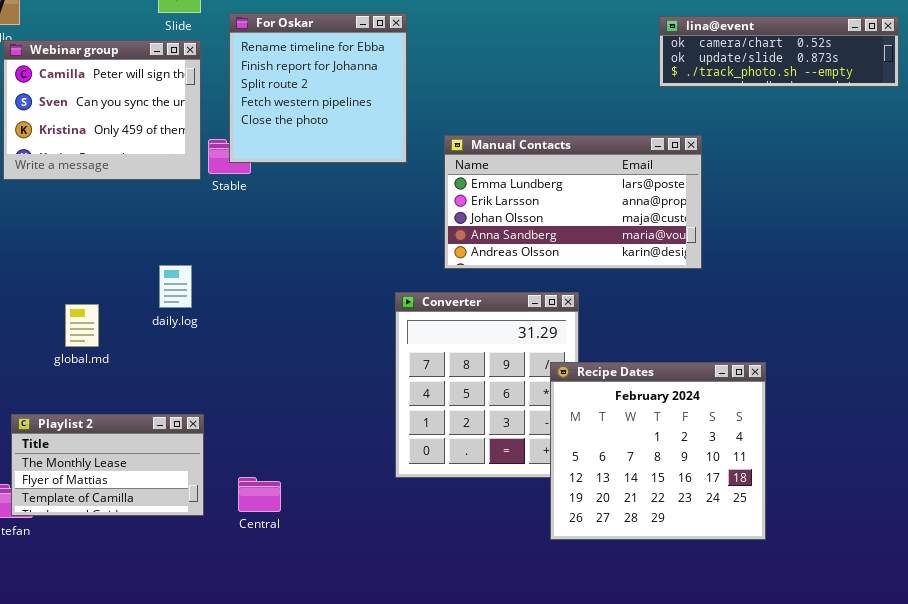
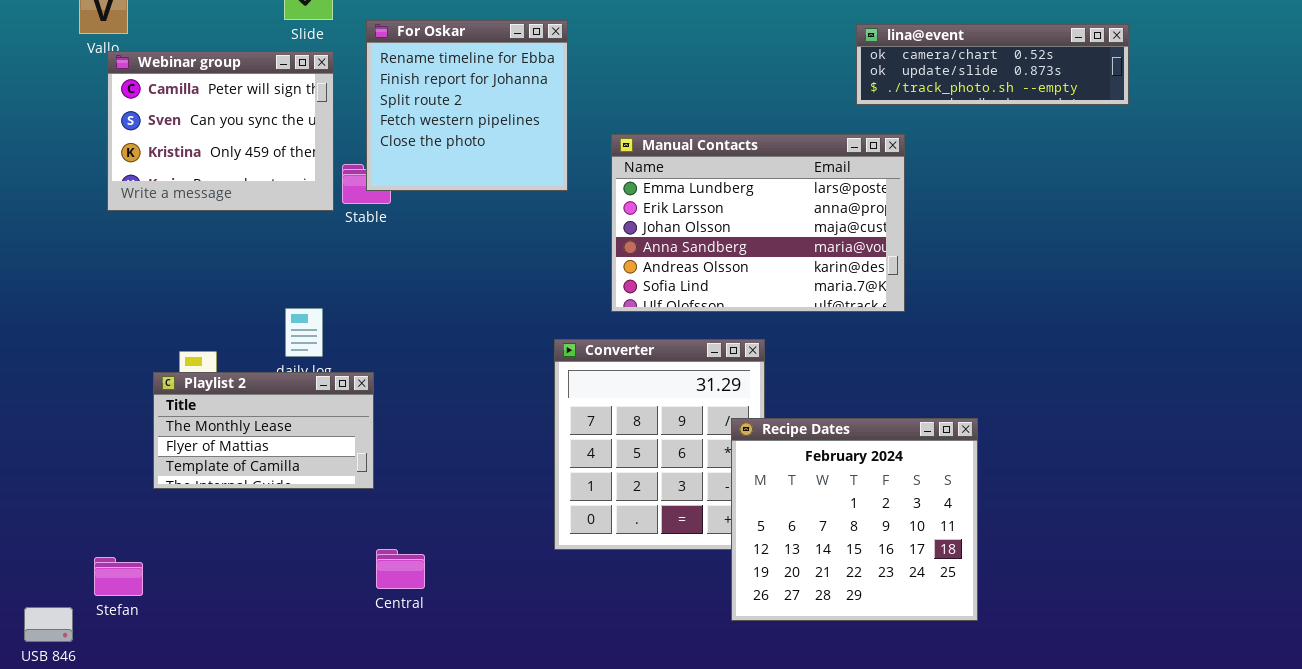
Manual Contacts: [444,135,702,269] -> [611,134,905,312], resized
Playlist 2: [11,414,204,516] -> [153,372,374,489], moved

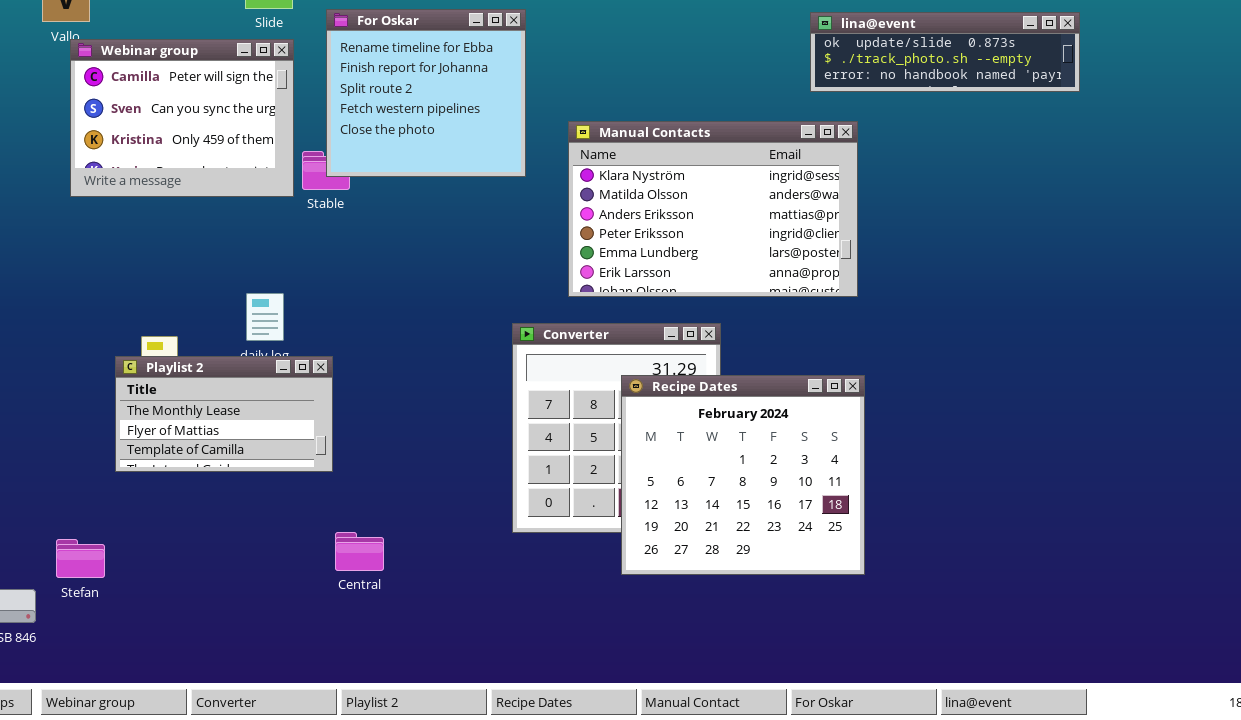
lina@event: [856,24,1129,105] -> [810,12,1080,92], scrolled down 1 row
Manual Contacts: [611,134,905,312] -> [568,121,858,297], scrolled up 4 rows
Recipe Dates: [731,418,978,621] -> [621,375,865,575], moved

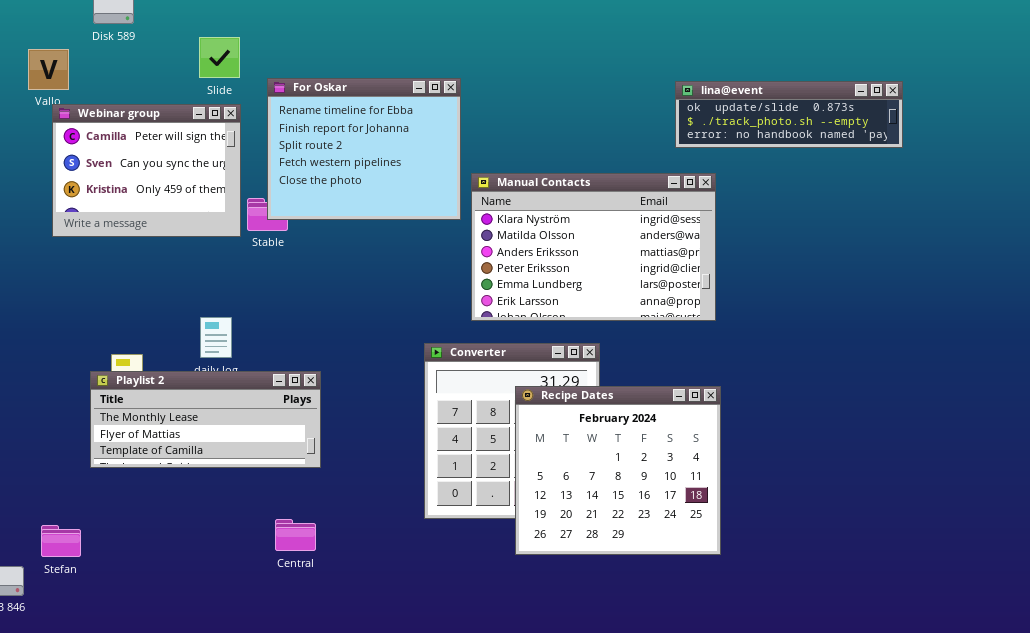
For Oskar: [326,9,526,177] -> [267,78,461,220], resized
Playlist 2: [115,356,333,472] -> [90,371,321,468], resized

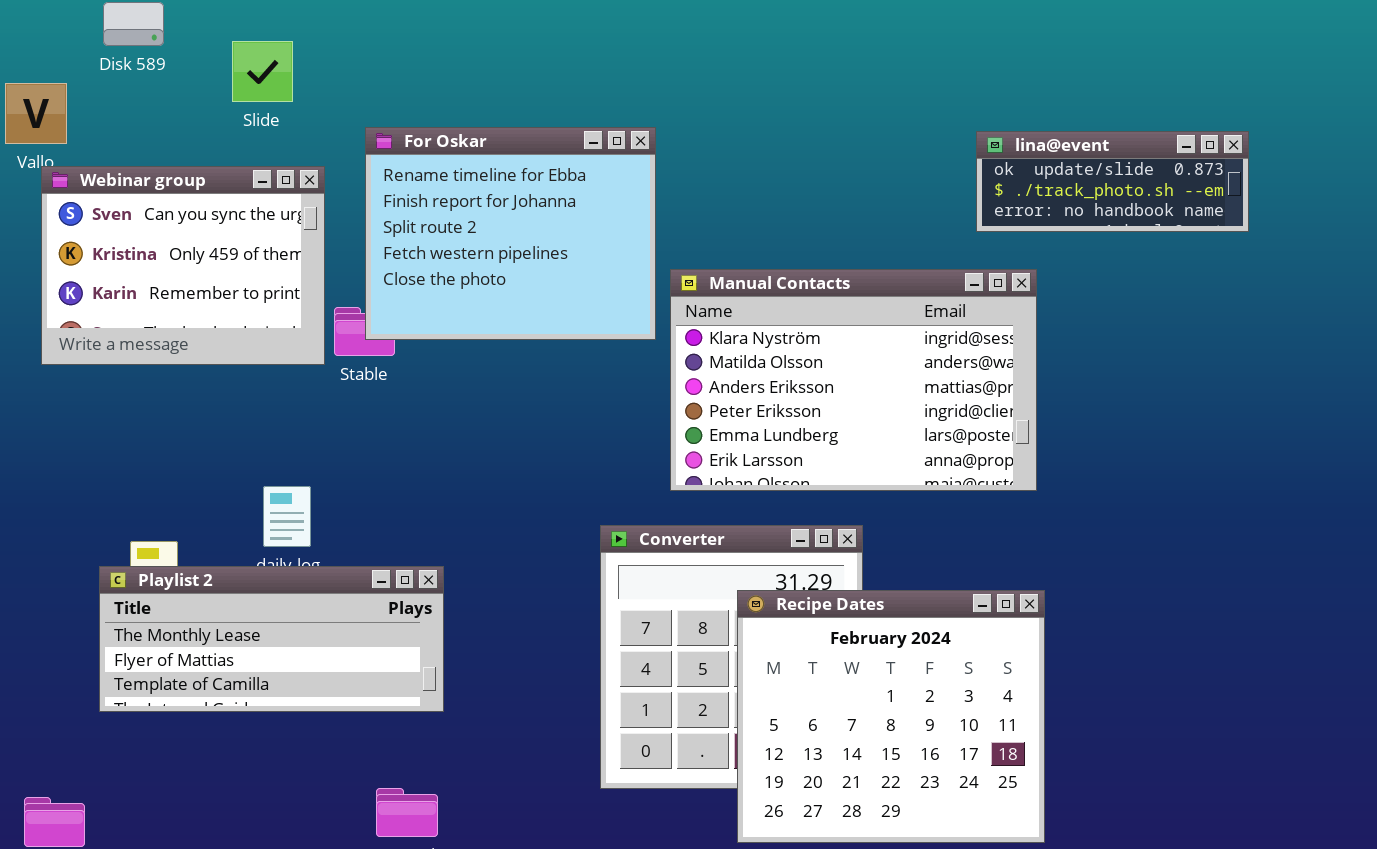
Slide: [199,37,240,78] -> [232,41,293,102], moved
lina@event: [675,81,903,148] -> [976,131,1249,232], resized
Webinar group: [52,104,241,237] -> [41,166,325,365], scrolled down 1 row

